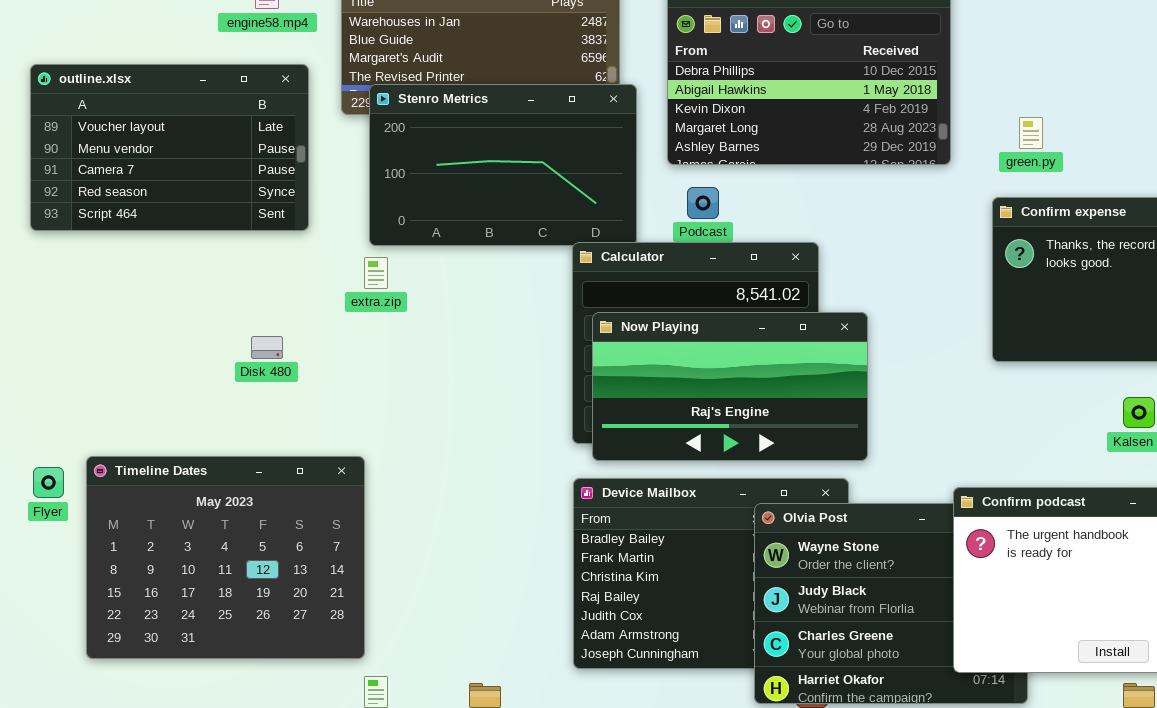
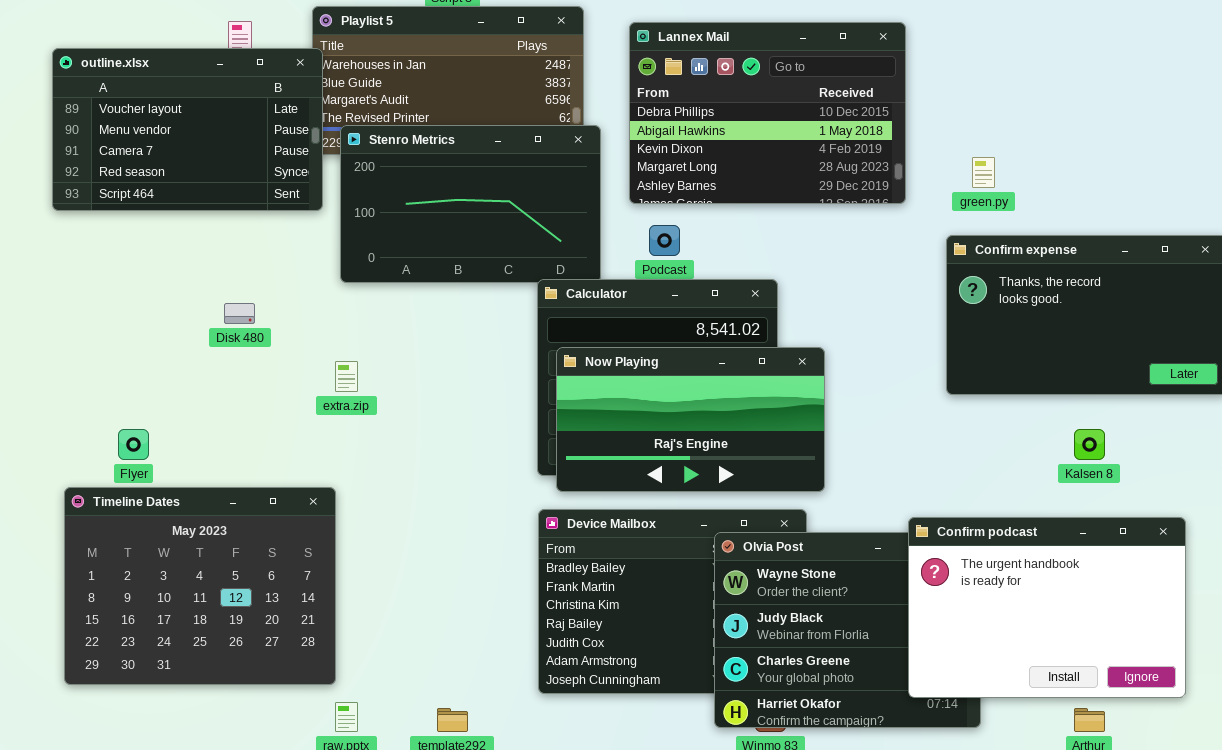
outline.xlsx: [30,64,309,231] -> [52,48,323,211], moved
extra.zip: [364,257,388,289] -> [335,361,358,392], moved
Disk 480: [251,336,283,359] -> [224,303,255,324], moved
Flyer: [33,467,64,498] -> [118,429,149,460], moved

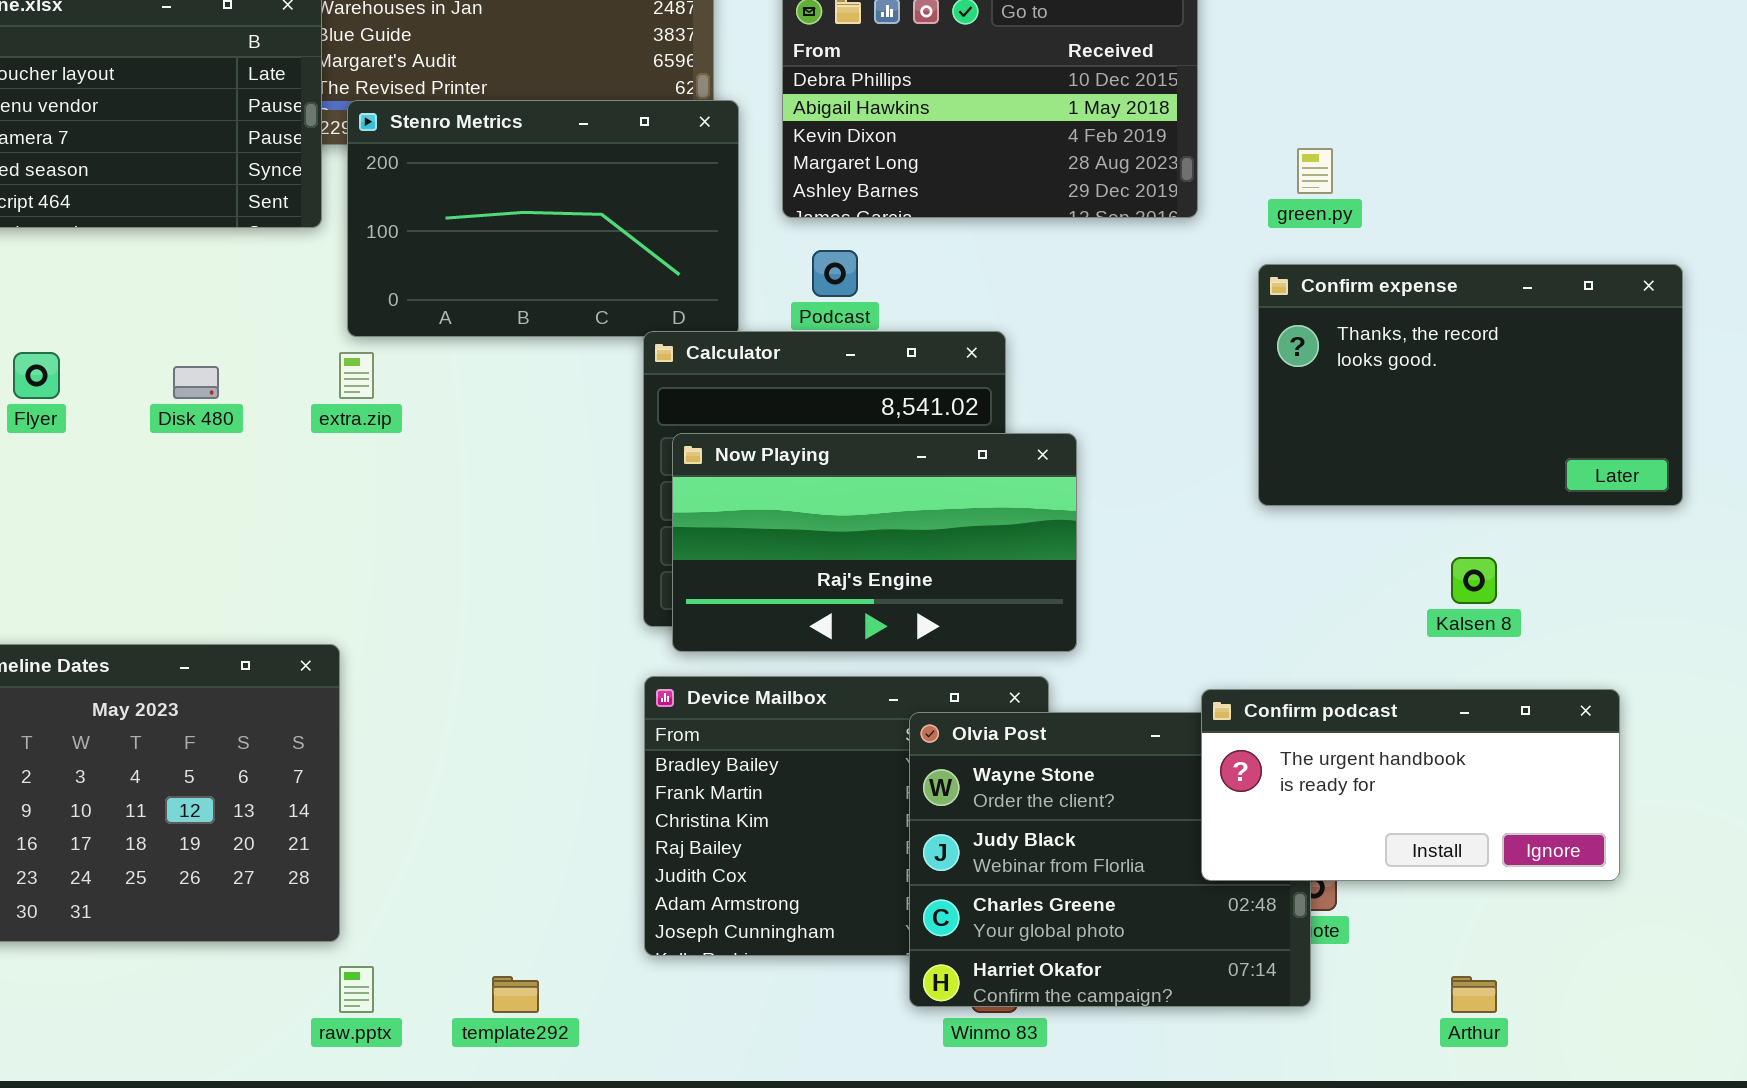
extra.zip: [335,361,358,392] -> [339,352,374,399], moved
Flyer: [118,429,149,460] -> [13,352,60,399], moved
Confirm podcast: [908,517,1186,698] -> [1201,689,1620,881], resized

